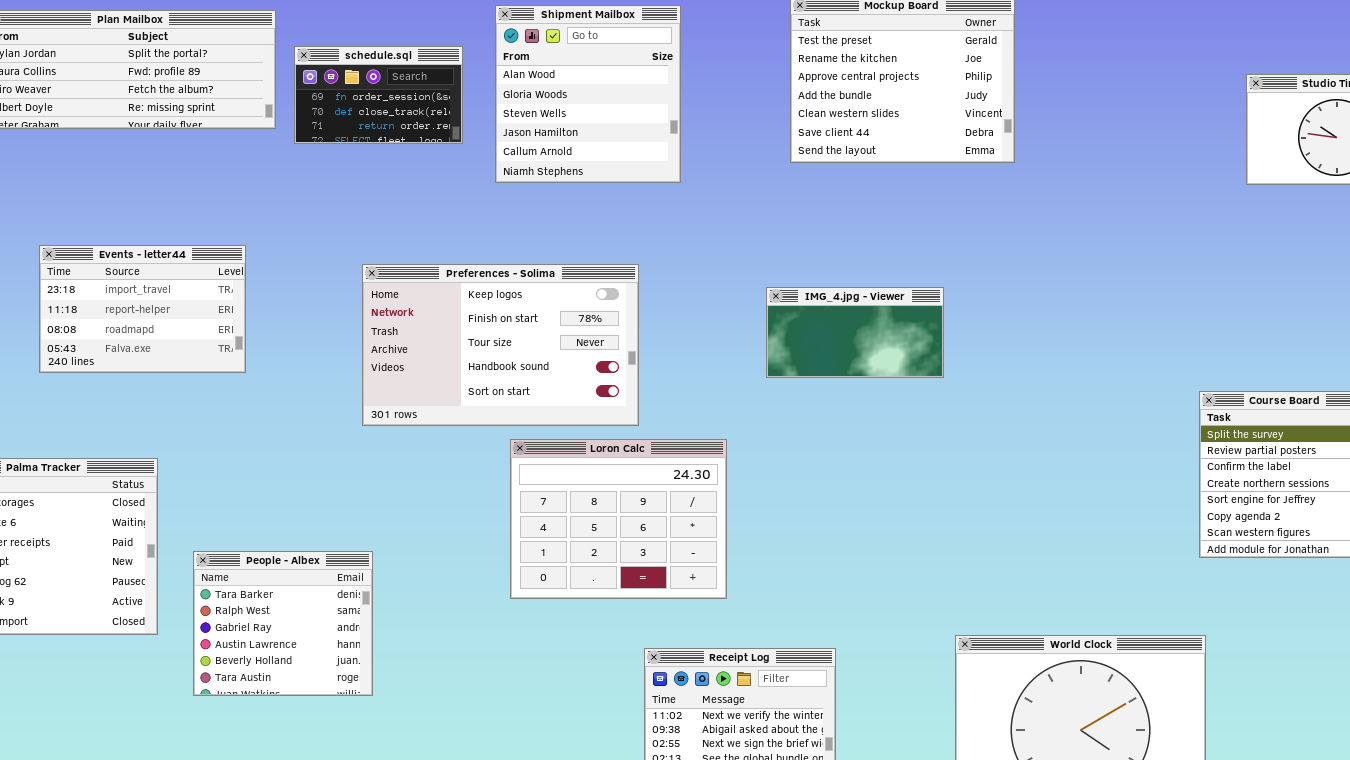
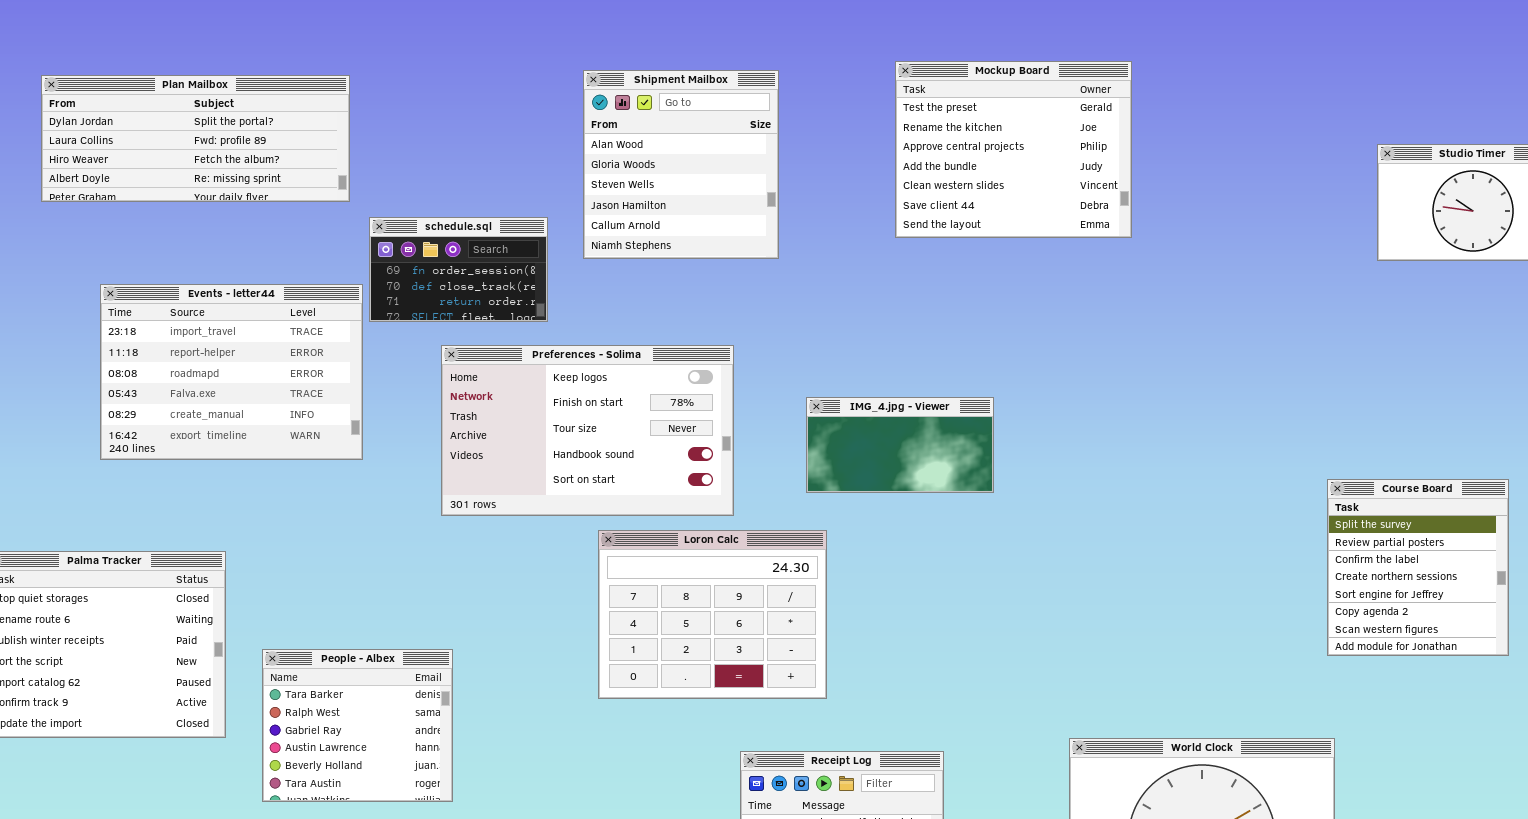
schedule.sql: [294,46,463,144] -> [369,217,548,322], moved
Events - letter44: [39,245,246,373] -> [100,284,363,460], resized
IMG_4.jpg - Viewer: [766,287,944,378] -> [806,397,994,493], moved

